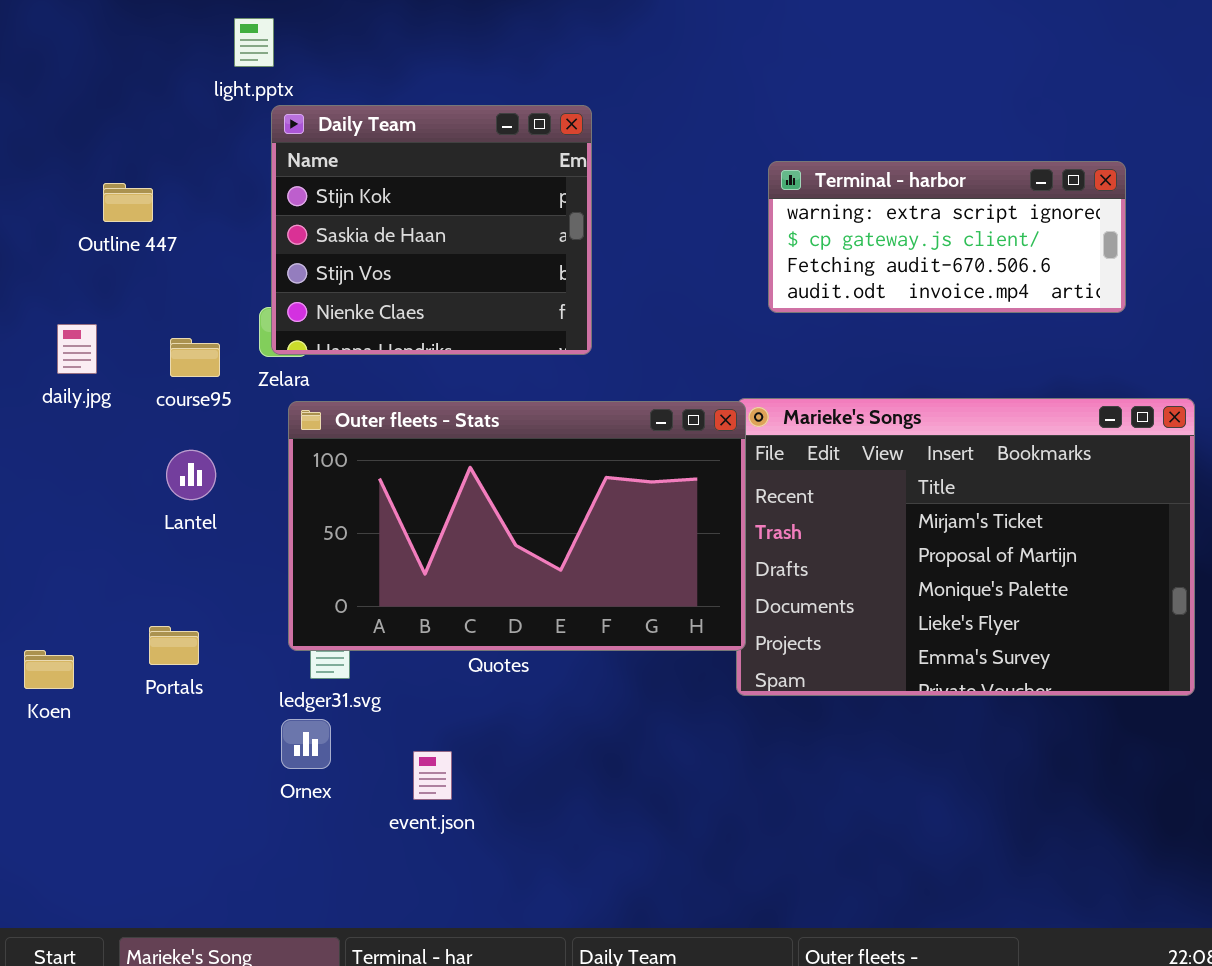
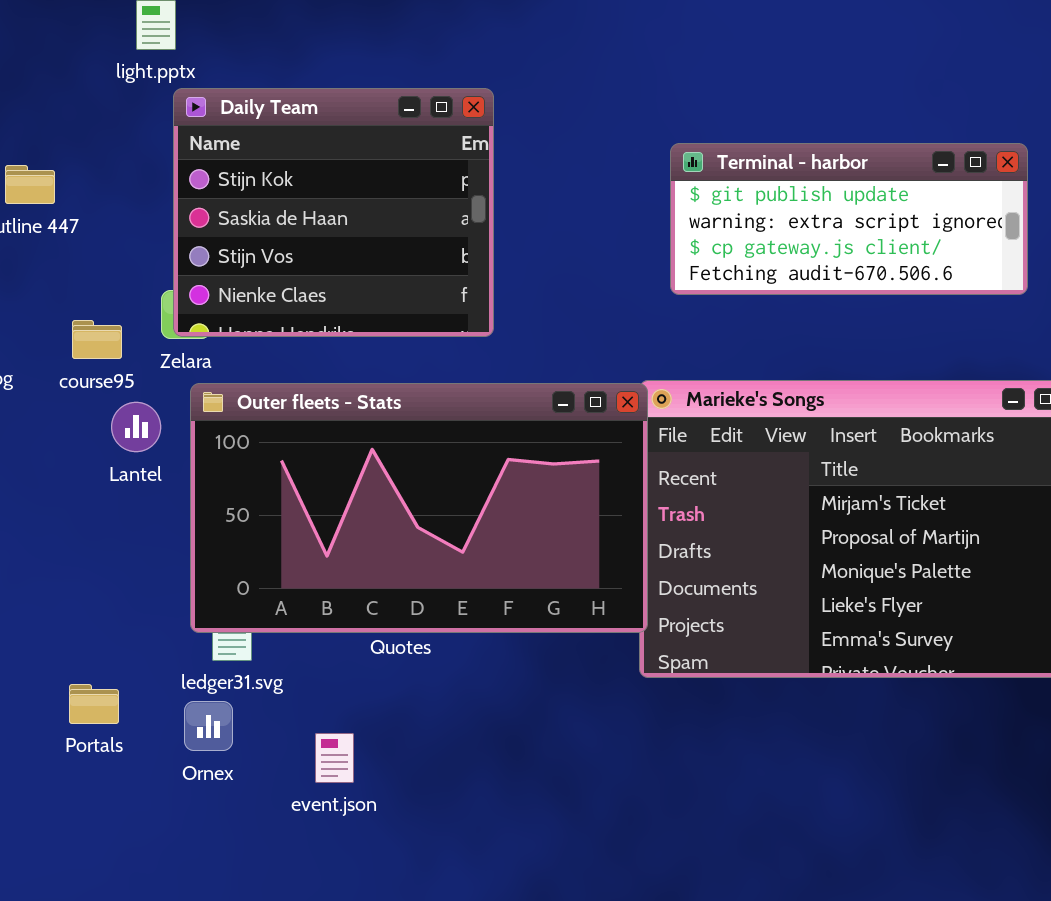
Terminal - harbor: [768,161,1126,313] -> [670,143,1028,295], scrolled up 1 row
Lantel: [166,450,216,500] -> [111,402,161,452], moved
Portals: [149,626,199,665] -> [69,684,119,724], moved

